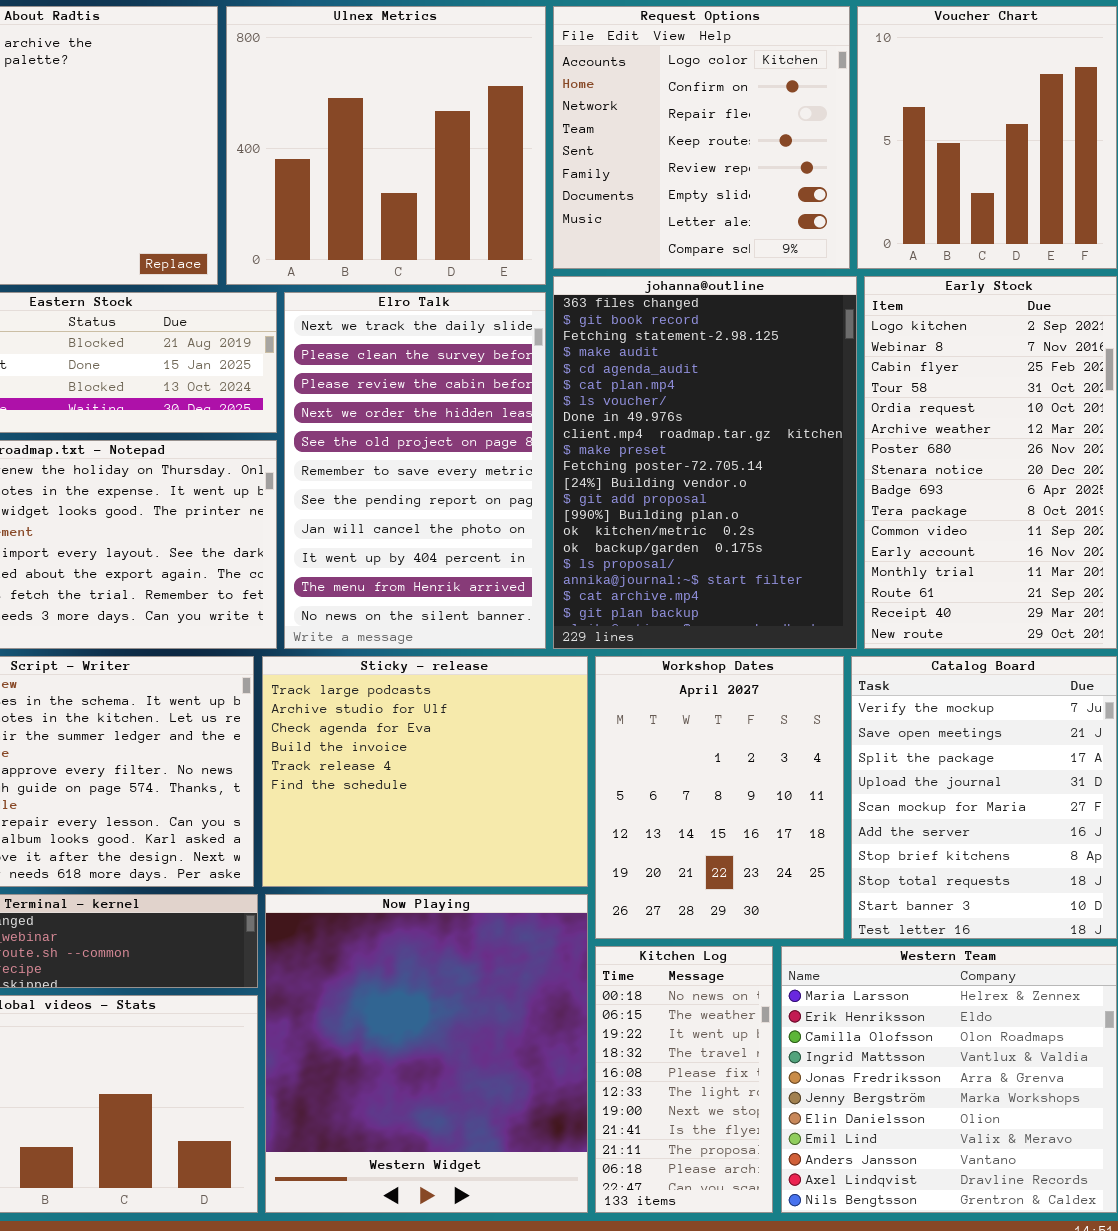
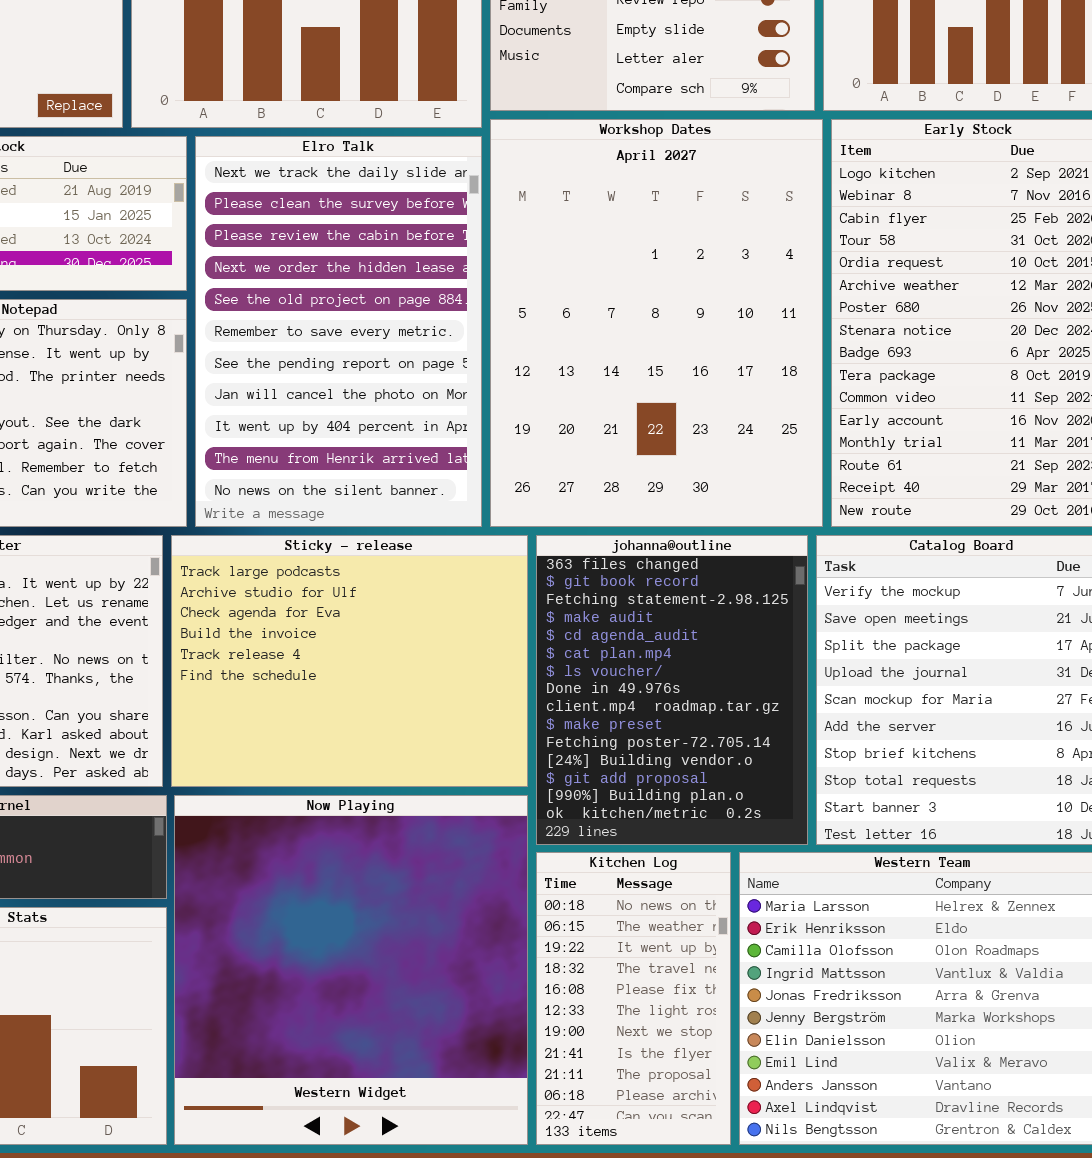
johanna@outline: [553,276,857,649] -> [536,535,808,845], moved, resized
Workshop Dates: [595,656,844,939] -> [490,119,823,527], moved, resized

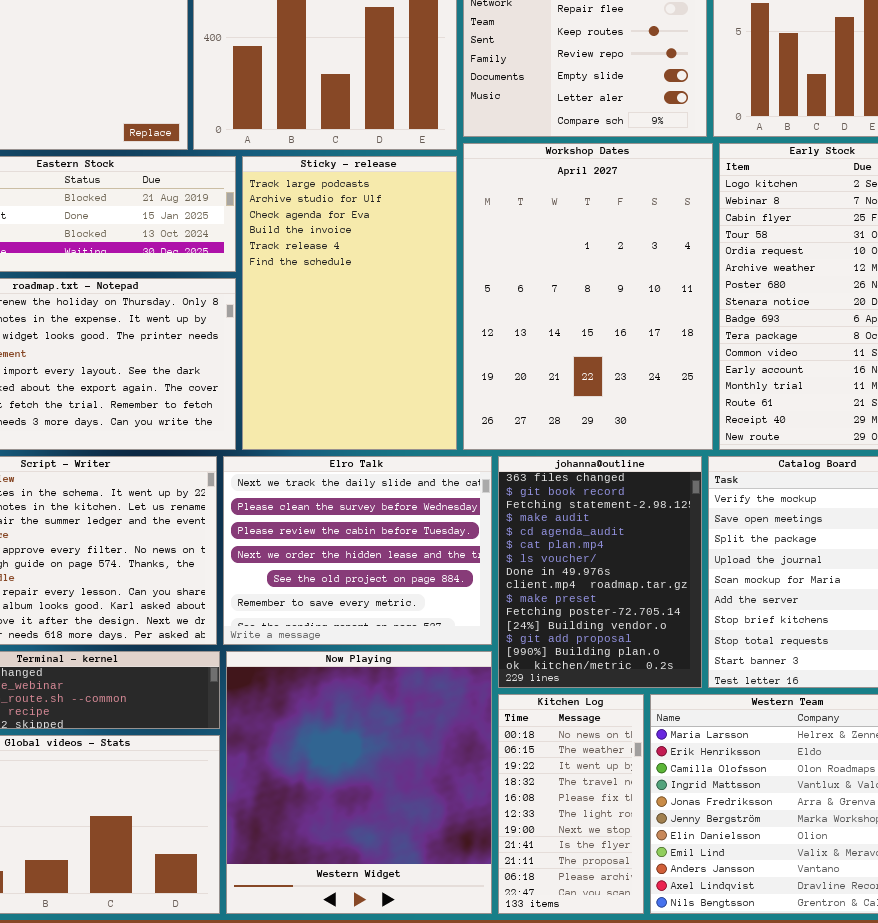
Elro Talk: [195,136,482,527] -> [223,456,492,645], moved, resized
Sticky - release: [171,535,528,787] -> [242,156,457,450], moved, resized

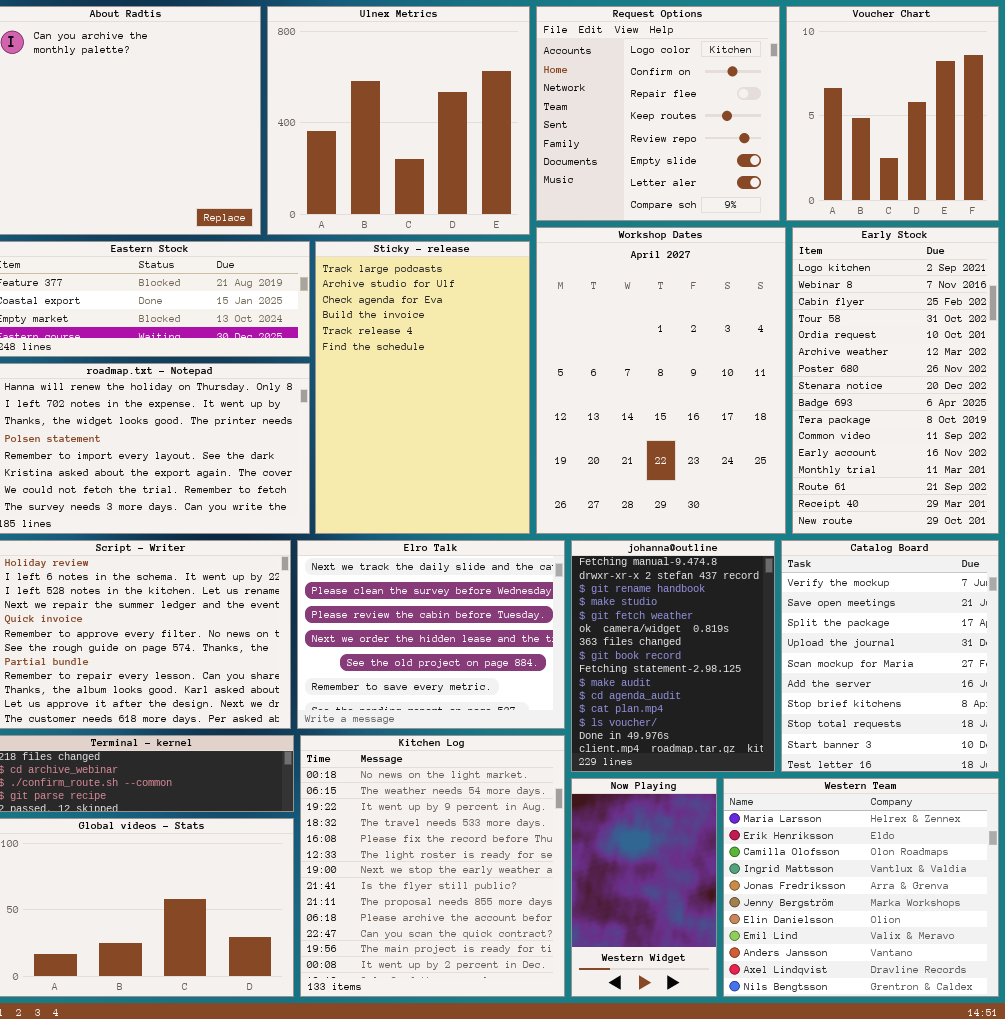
johanna@outline: [498,456,702,688] -> [571,540,775,772], scrolled up 6 rows
Now Playing: [226,651,492,914] -> [571,778,717,997], moved, resized
Kitchen Log: [498,694,644,914] -> [300,735,565,997], moved, resized

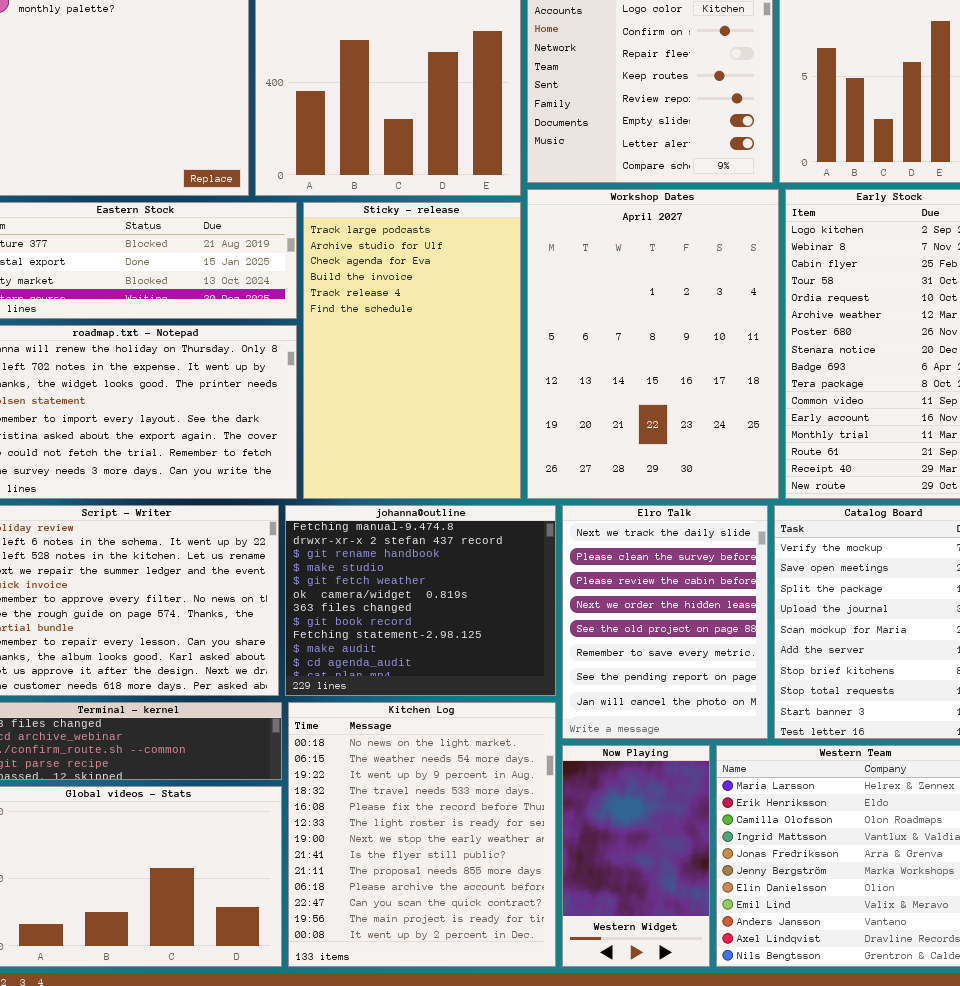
Elro Talk: [297,540,565,729] -> [562,505,768,739], moved, resized
johanna@outline: [571,540,775,772] -> [285,505,556,696], moved, resized

